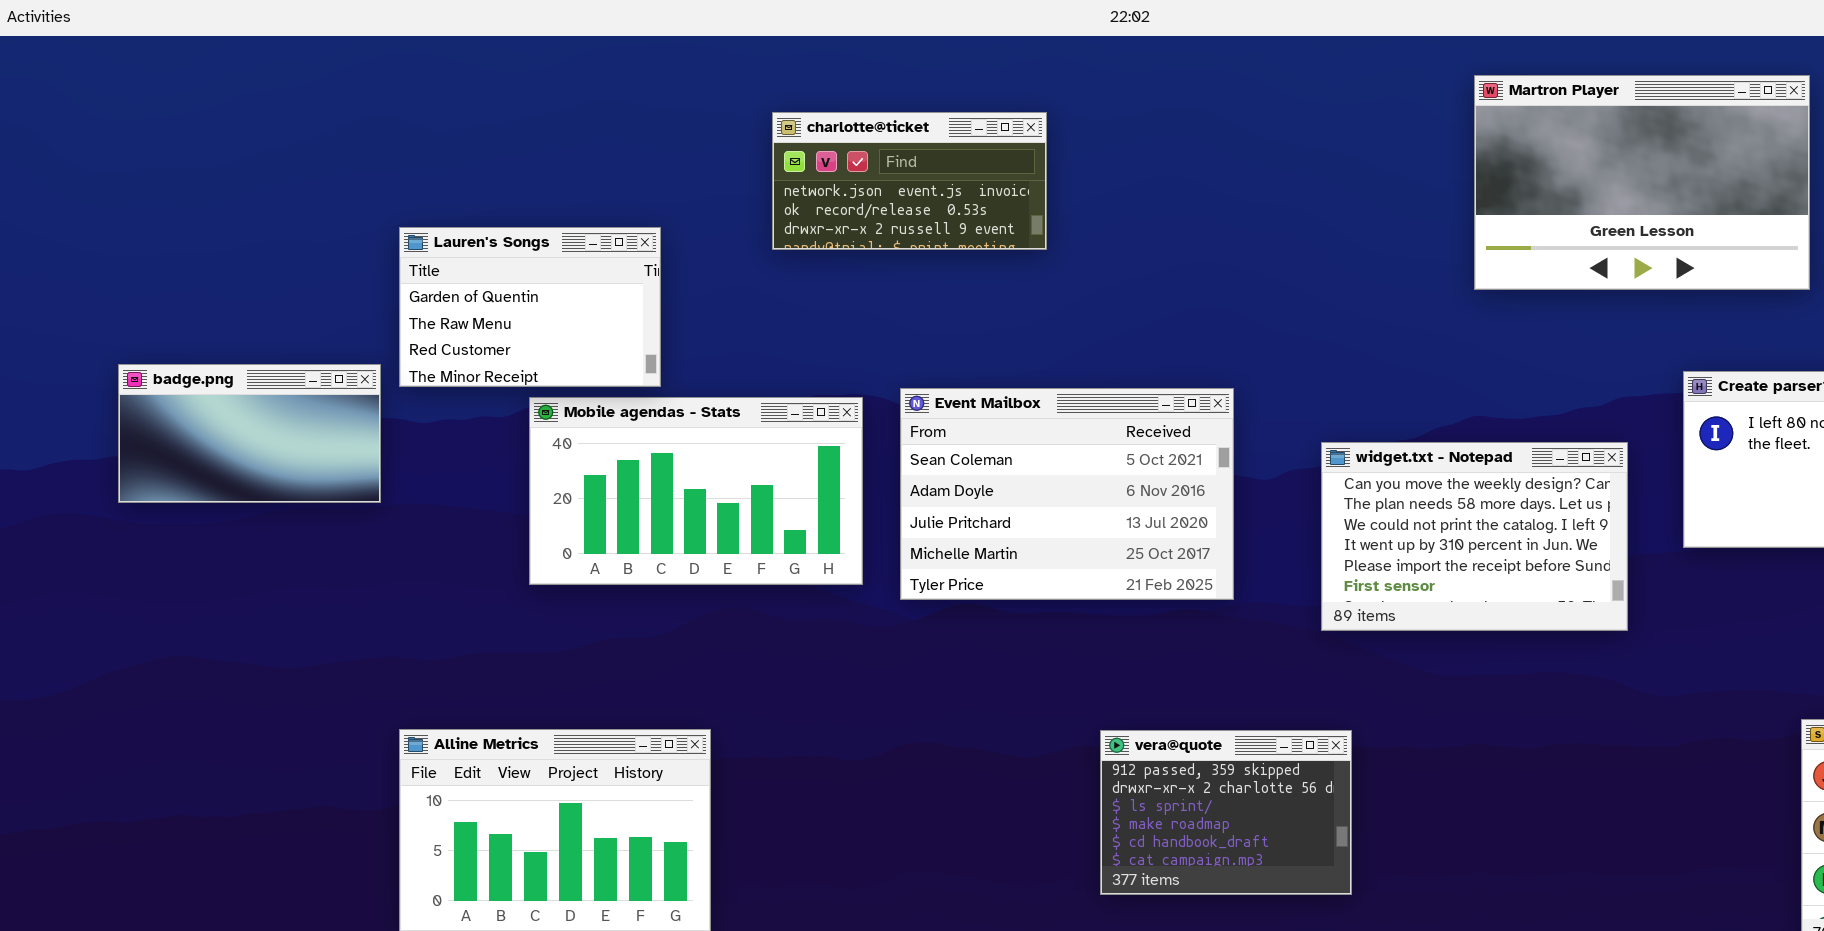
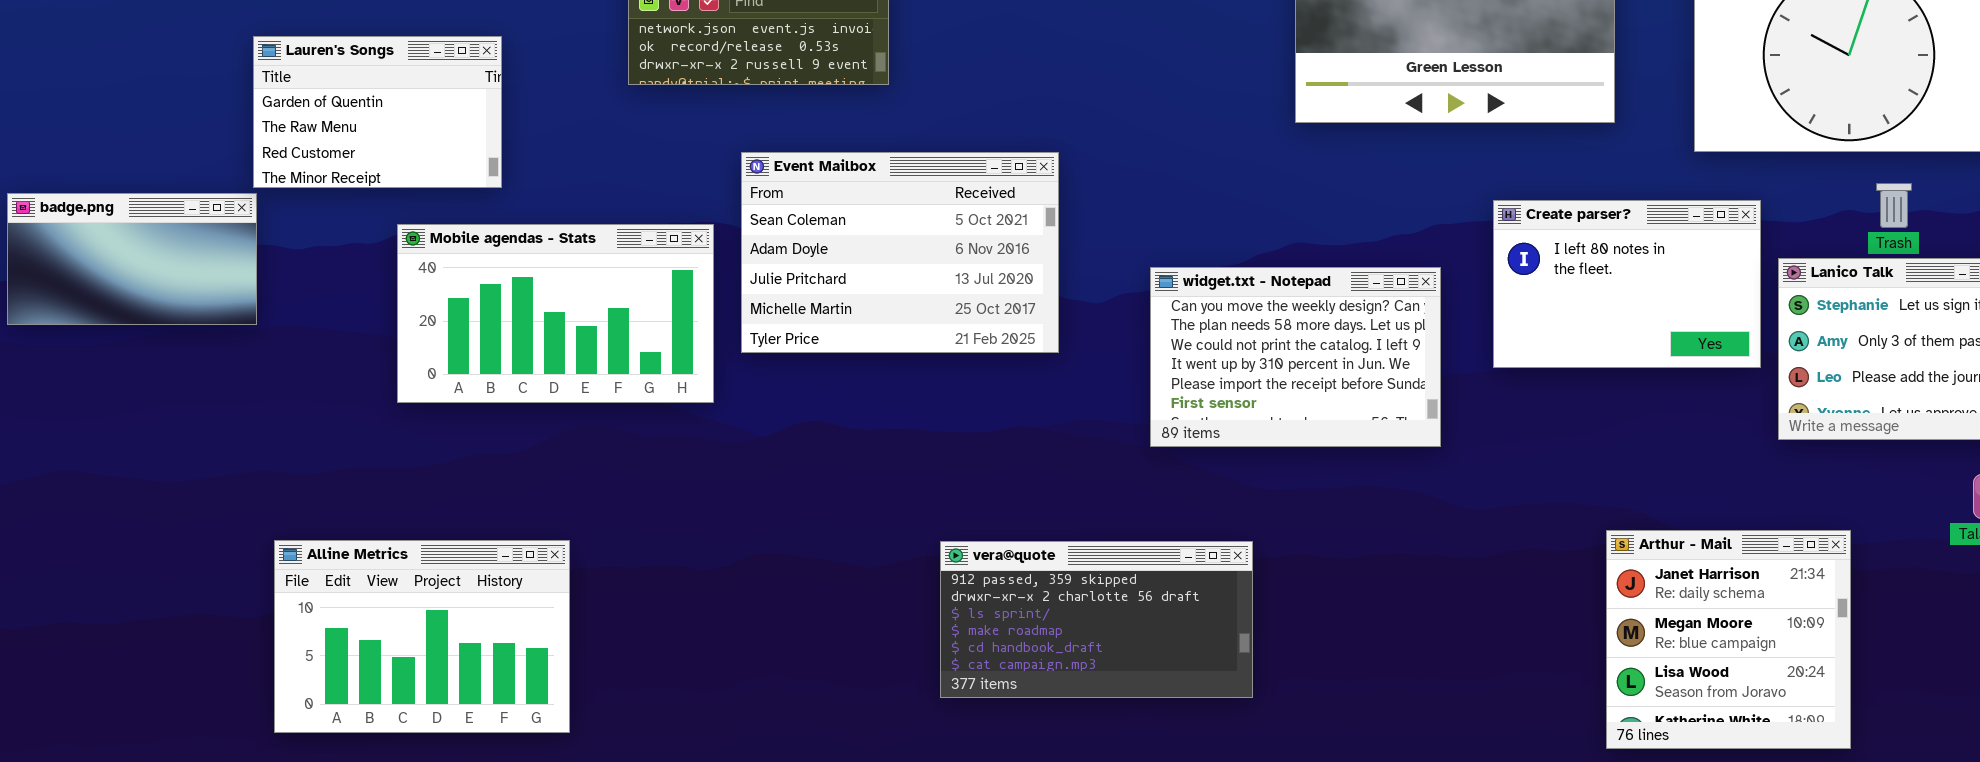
Lauren's Songs: [399,227,661,387] -> [253,36,502,188], moved
Event Mailbox: [900,388,1234,600] -> [741,152,1059,353], moved
vera@quote: [1100,730,1352,895] -> [940,541,1253,698], resized

